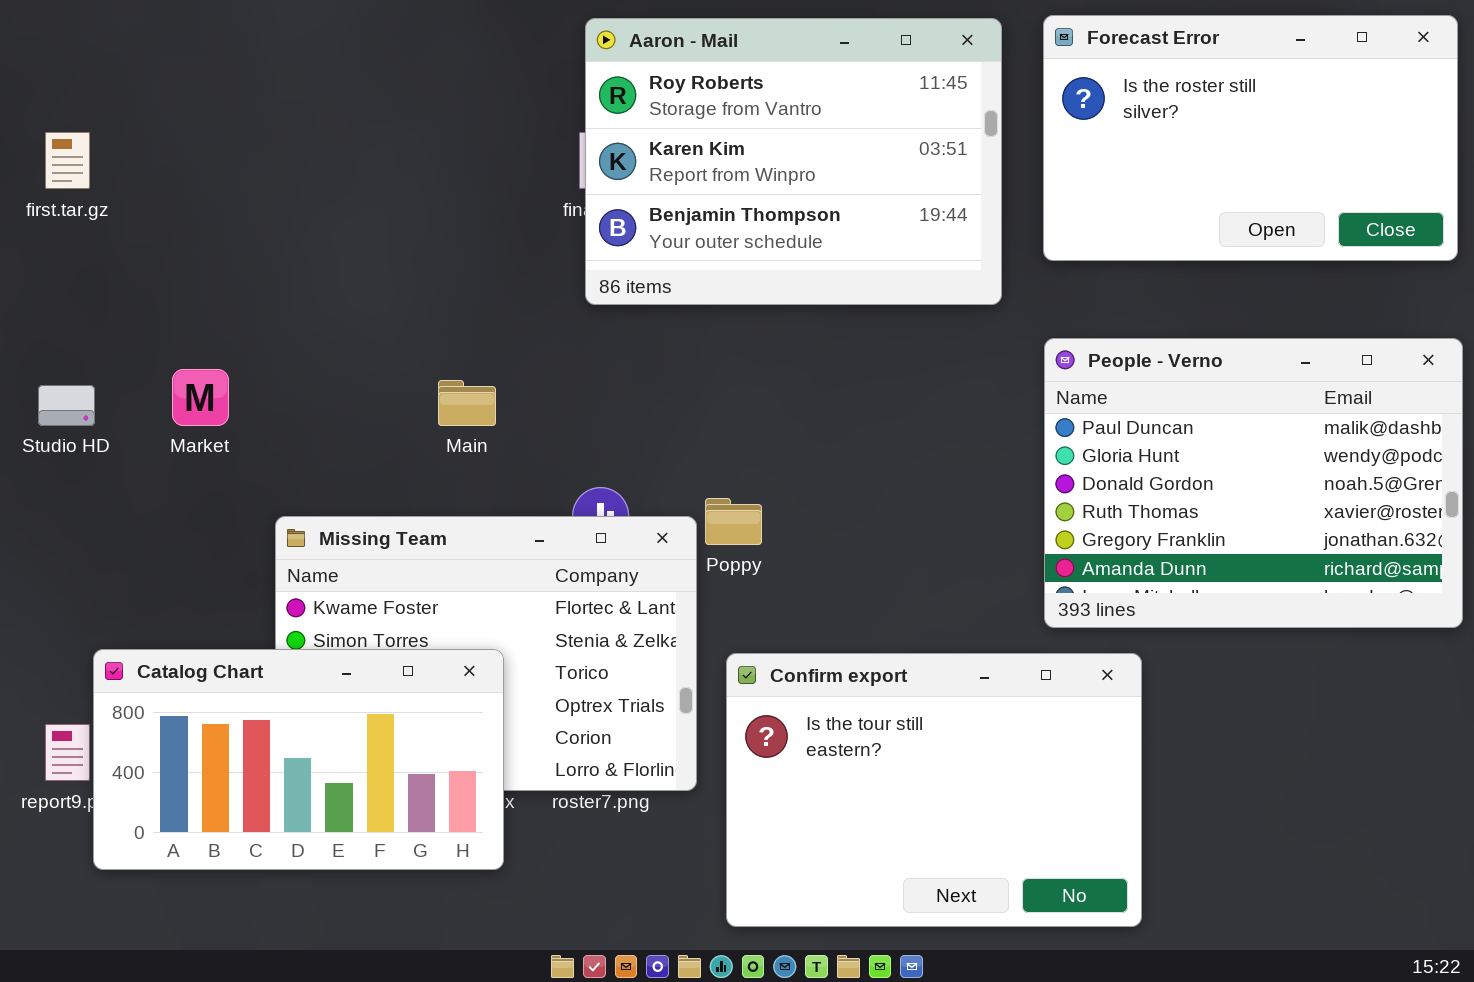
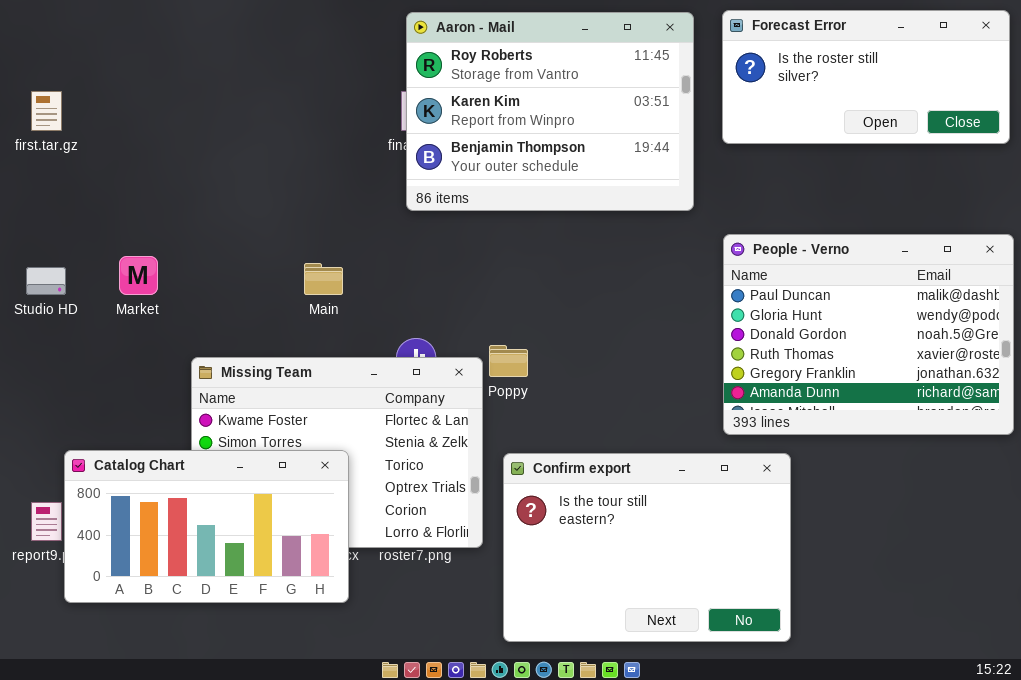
Forecast Error: [1043,15,1458,261] -> [722,10,1010,144], resized

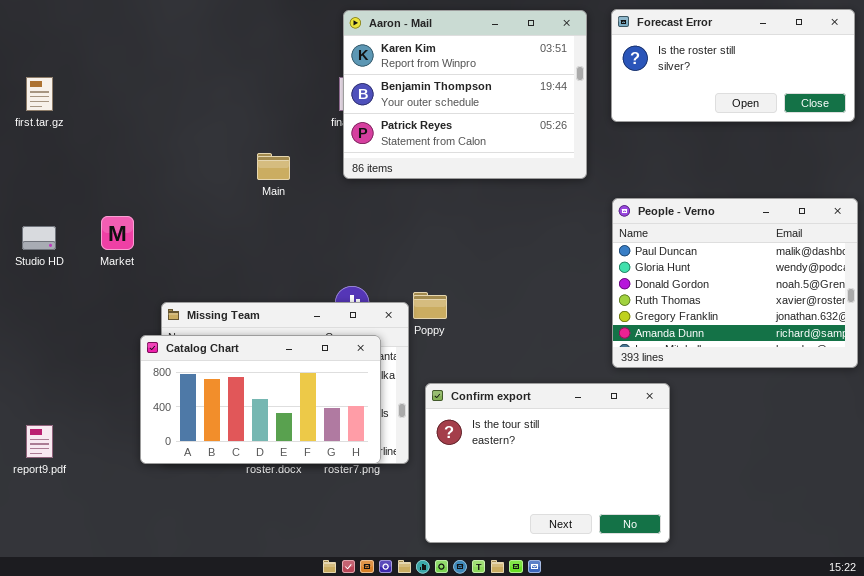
Aaron - Mail: [406,12,694,211] -> [343,10,587,179], scrolled down 1 row
Main: [304,263,343,295] -> [257,153,290,180], moved
Catalog Chart: [64,450,349,603] -> [140,335,381,464], moved

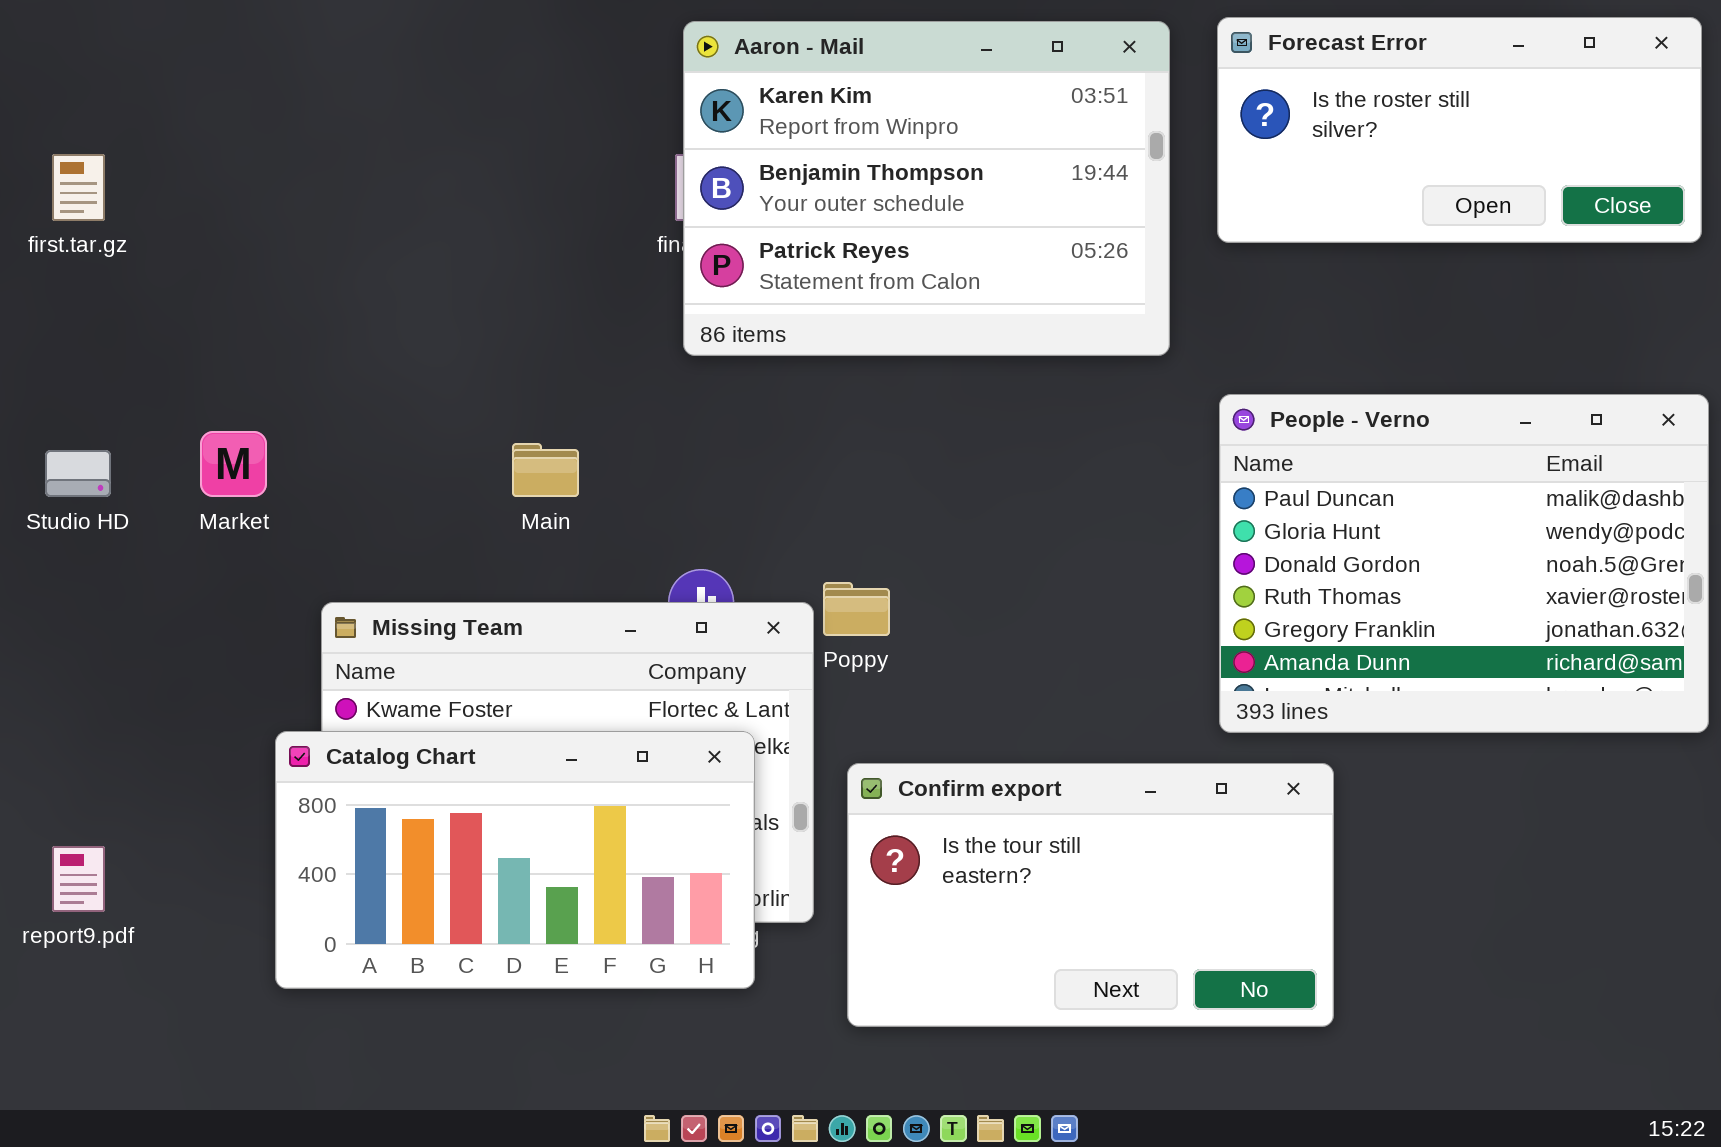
Main: [257,153,290,180] -> [512,443,579,497], moved
Catalog Chart: [140,335,381,464] -> [275,731,755,989], moved
Confirm export: [425,383,670,543] -> [847,763,1334,1027], resized

